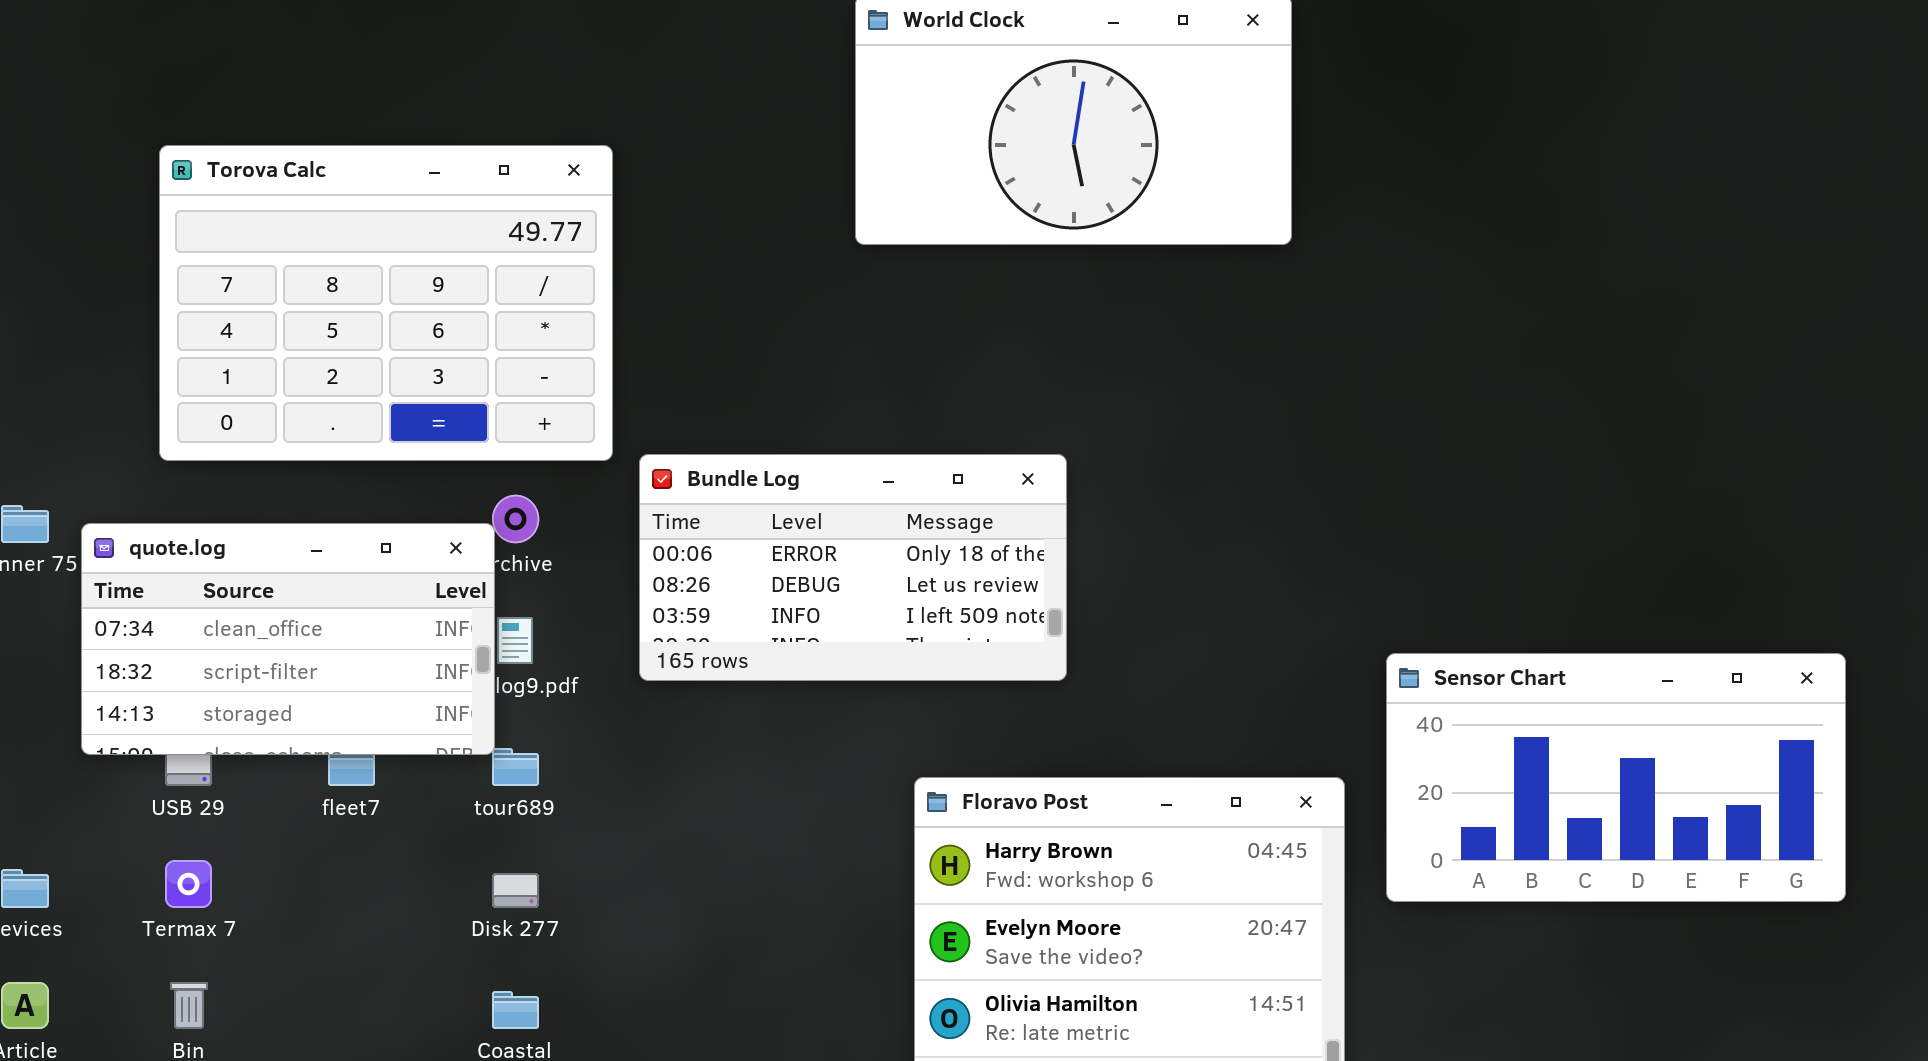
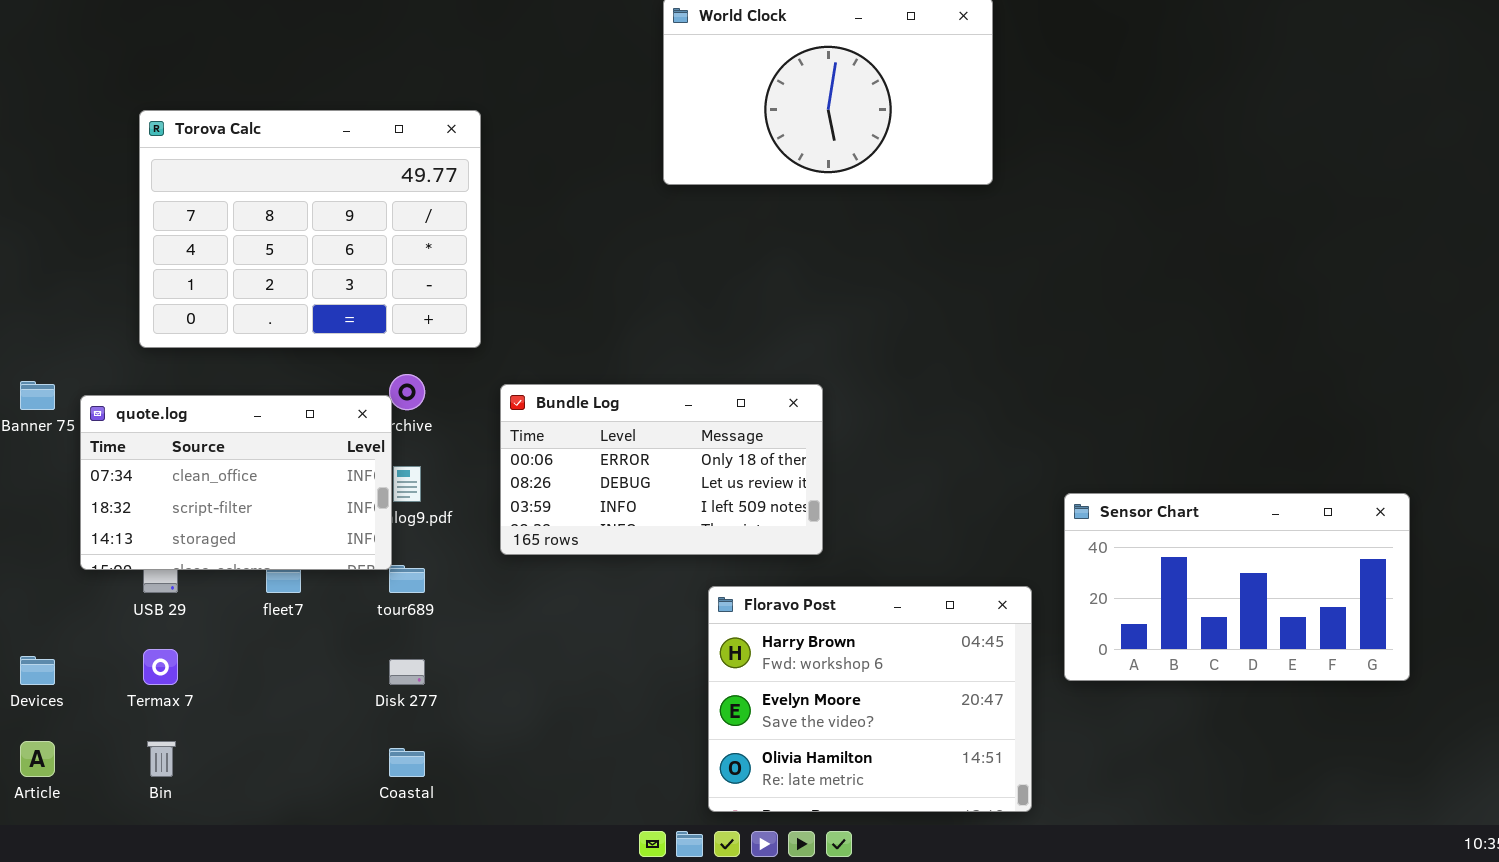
Bundle Log: [639,454,1067,681] -> [500,384,823,555], moved

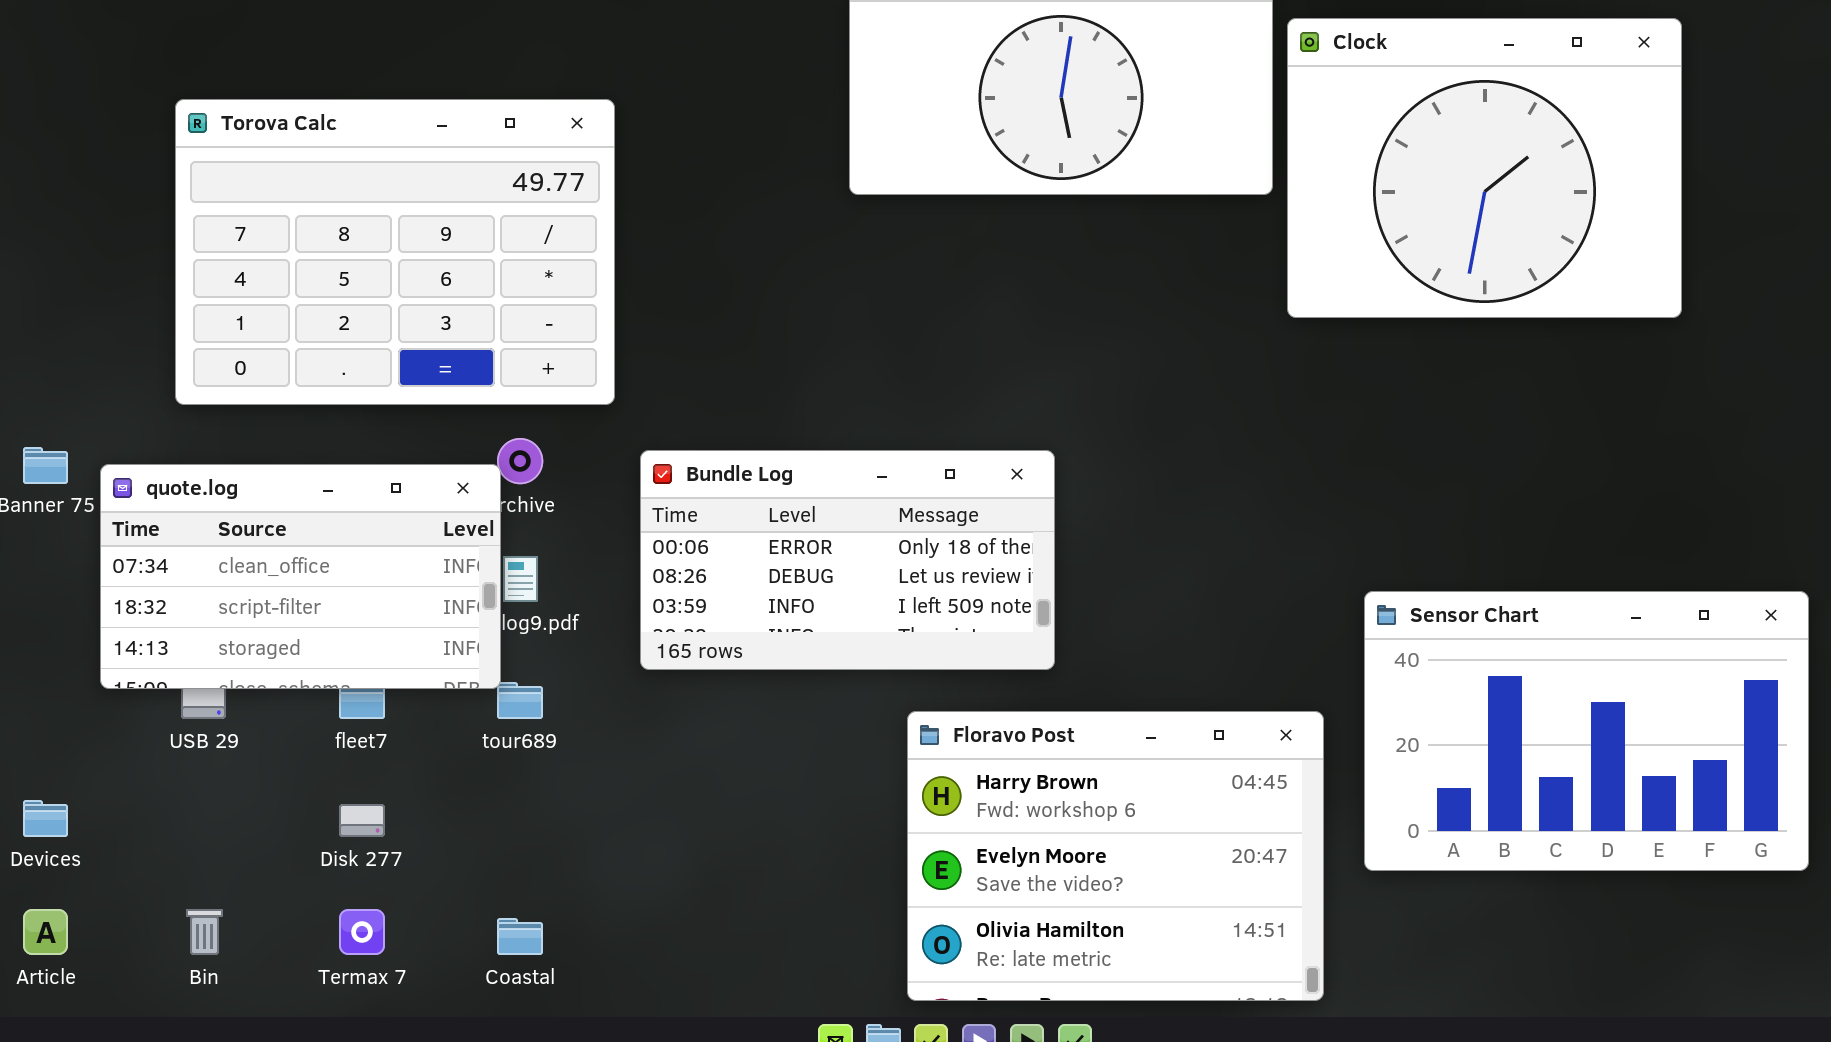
Clock: none -> [1287,18,1682,318], opened
Sensor Chart: [1064,493,1410,681] -> [1364,591,1809,871], resized
Termax 7: [143,649,178,685] -> [339,909,385,955], moved
Disk 277: [389,659,425,685] -> [339,804,385,837], moved

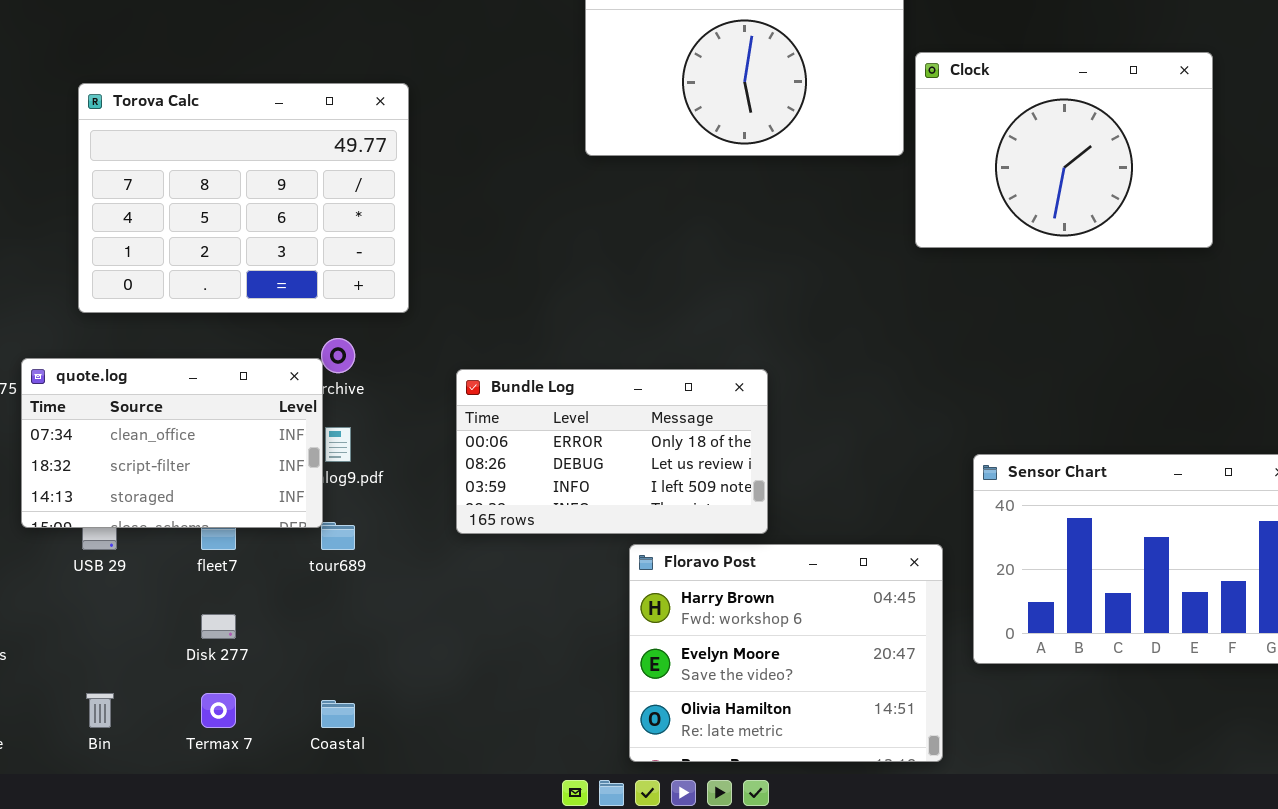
Clock: [1287,18,1682,318] -> [915,52,1213,248], resized
Bundle Log: [640,450,1055,670] -> [456,369,768,534], moved

